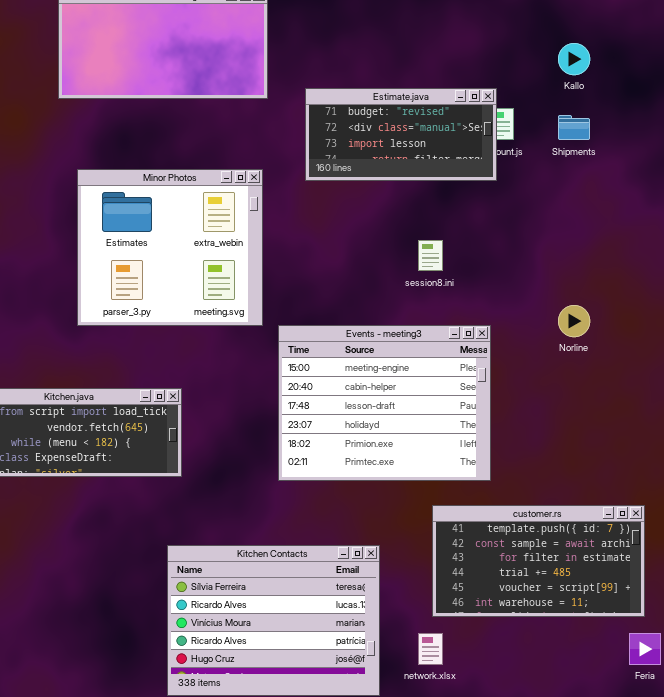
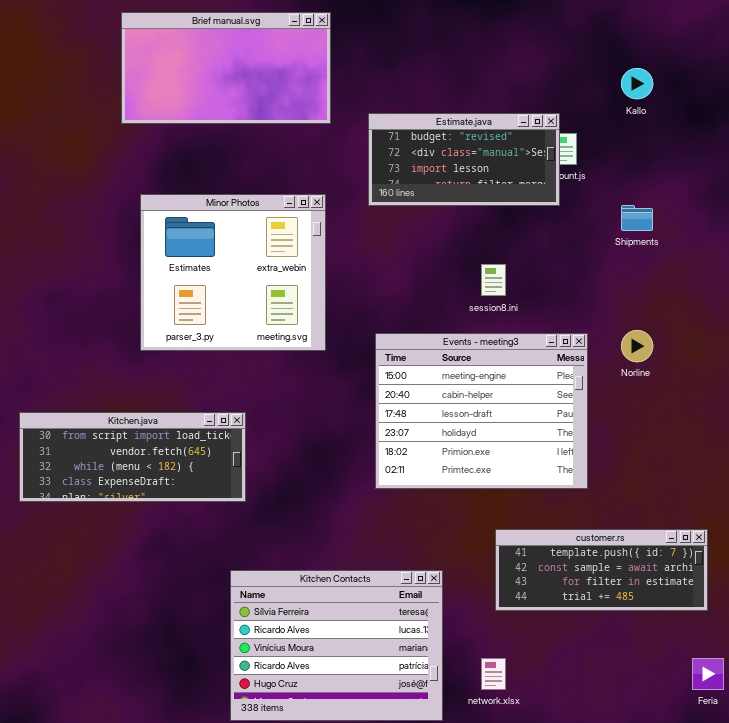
Shipments: [558,115,590,140] -> [621,205,653,231], moved
Events - meeting3: [278,325,491,481] -> [375,333,588,489], moved
customer.rs: [432,505,645,617] -> [495,529,708,611], resized

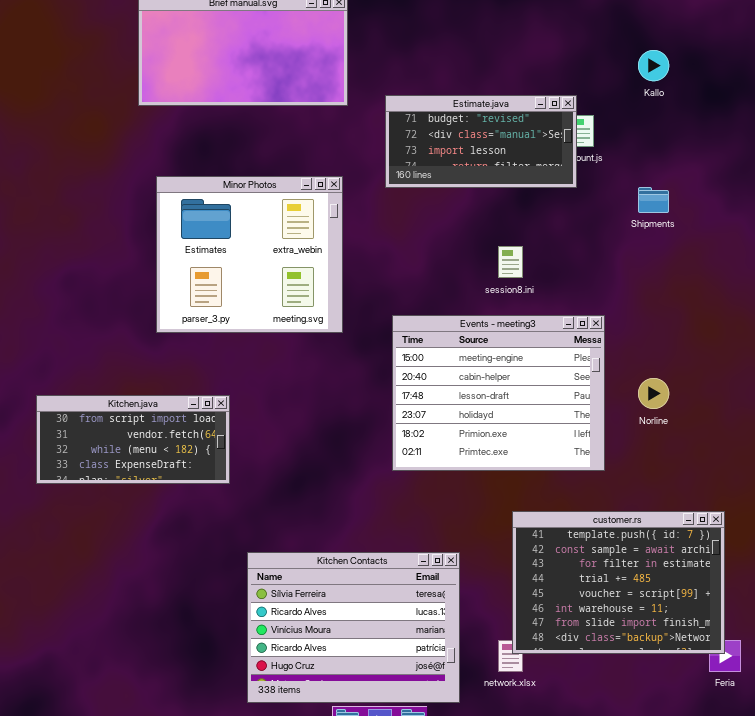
Norline: [621,330,653,362] -> [638,378,669,409], moved
Kitchen.java: [19,412,246,502] -> [36,395,230,484], resized
customer.rs: [495,529,708,611] -> [512,511,725,654], resized

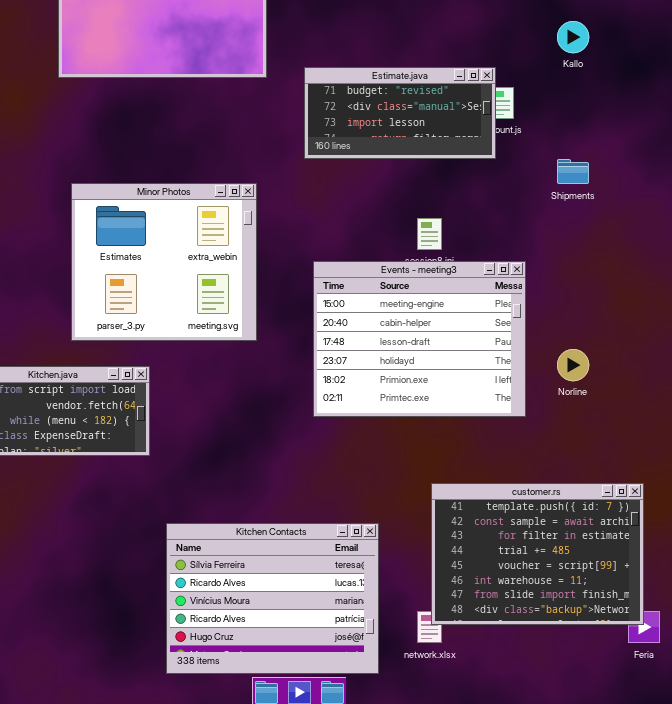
Minor Photos: [156,176,343,333] -> [71,183,257,341], moved
Events - meeting3: [392,315,605,471] -> [313,261,526,417], moved

